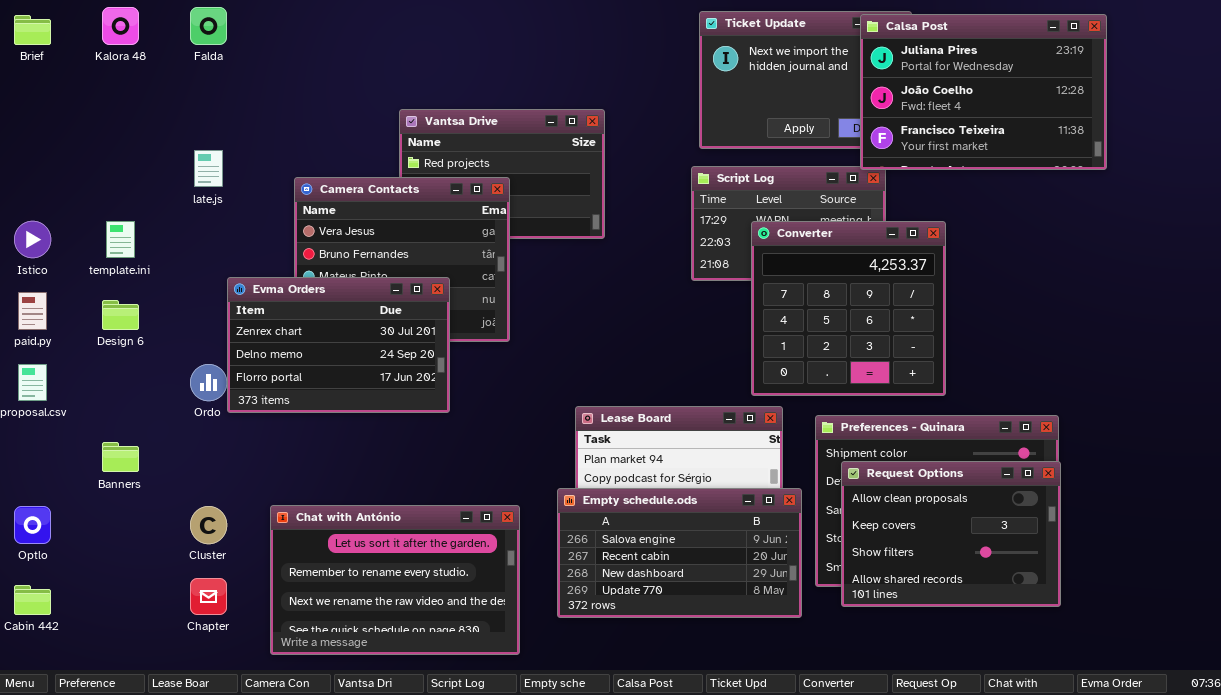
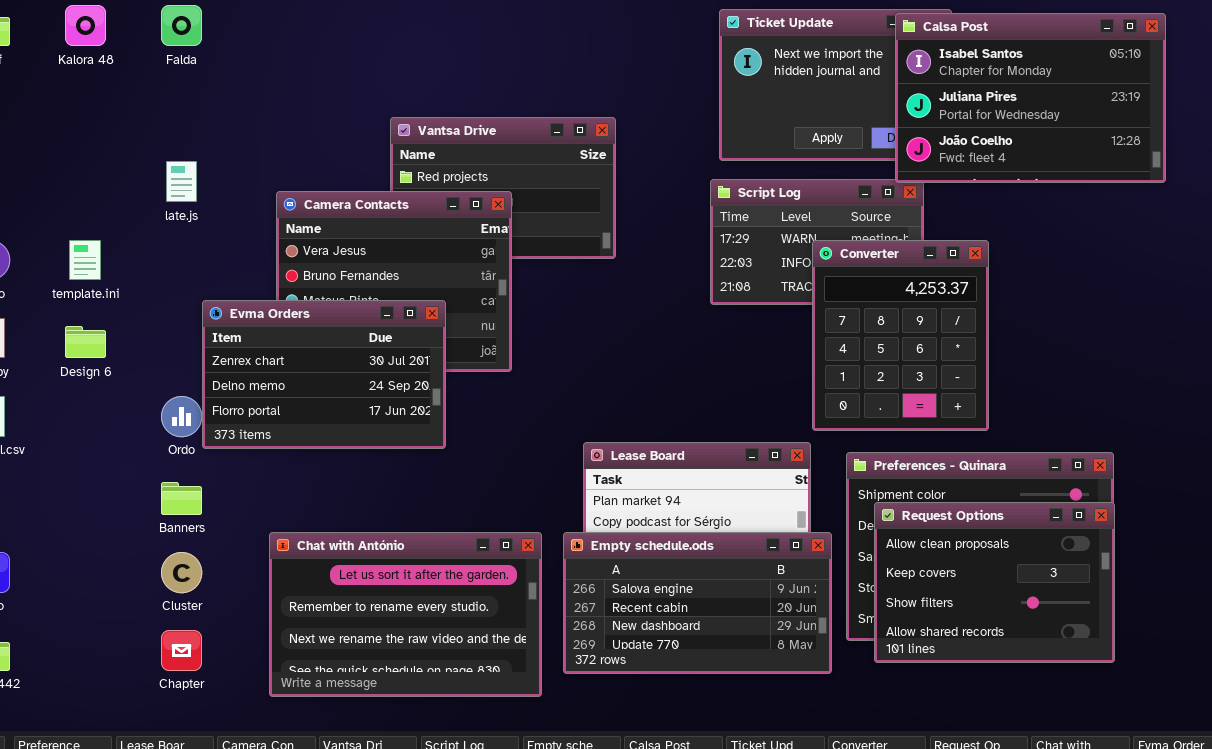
Calsa Post: [860,14,1107,170] -> [895,13,1166,183], scrolled up 1 row
Converter: [751,221,946,396] -> [812,240,989,431], resized
Banners: [102,442,139,472] -> [161,482,202,515], moved
Chat with António: [270,505,520,655] -> [269,532,542,697], moved

